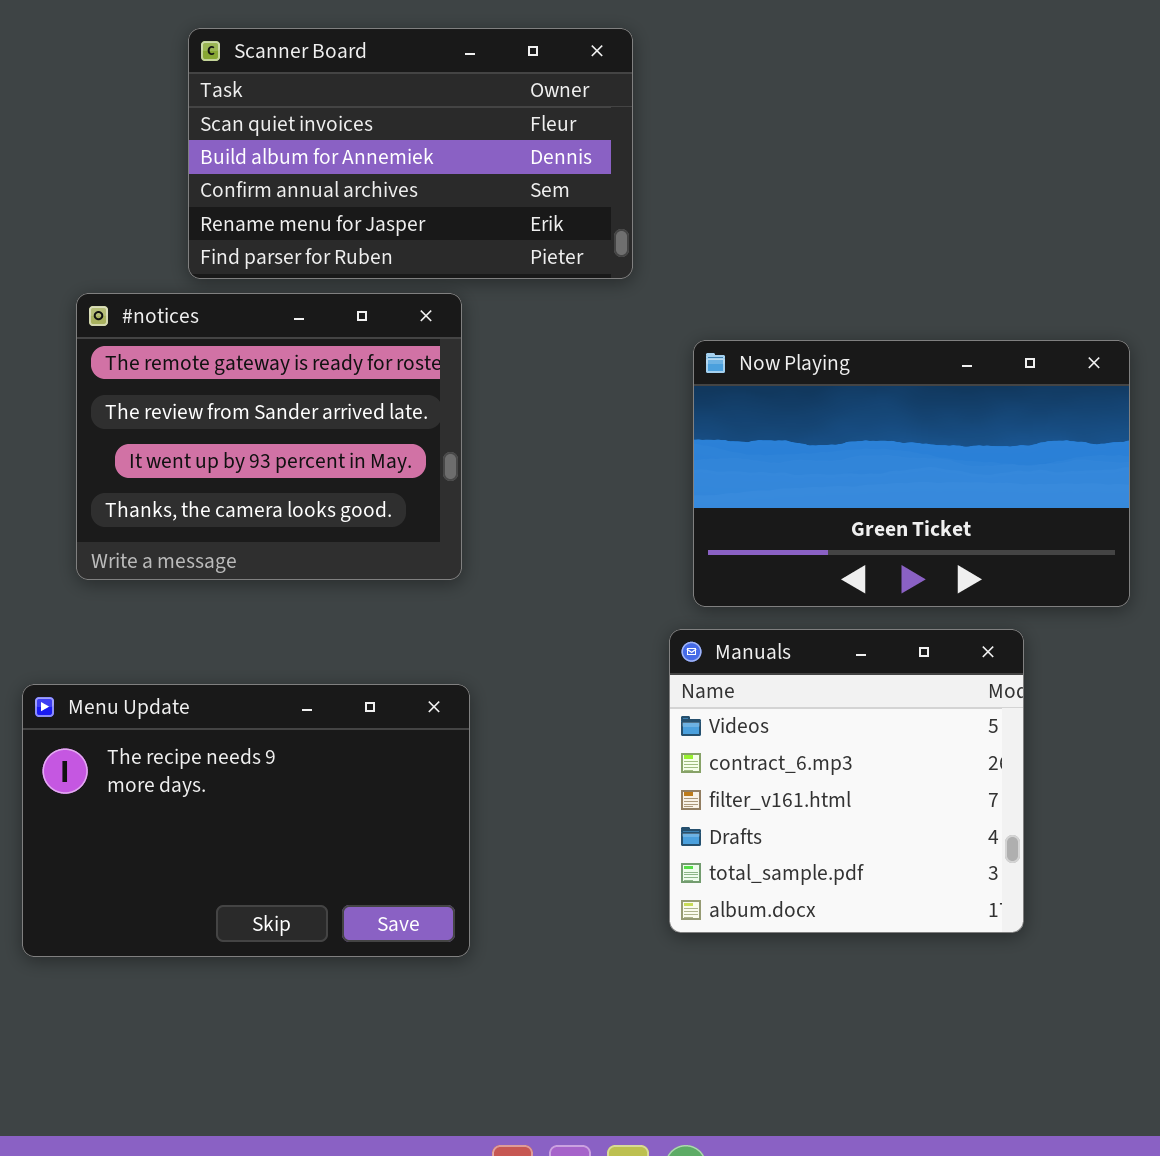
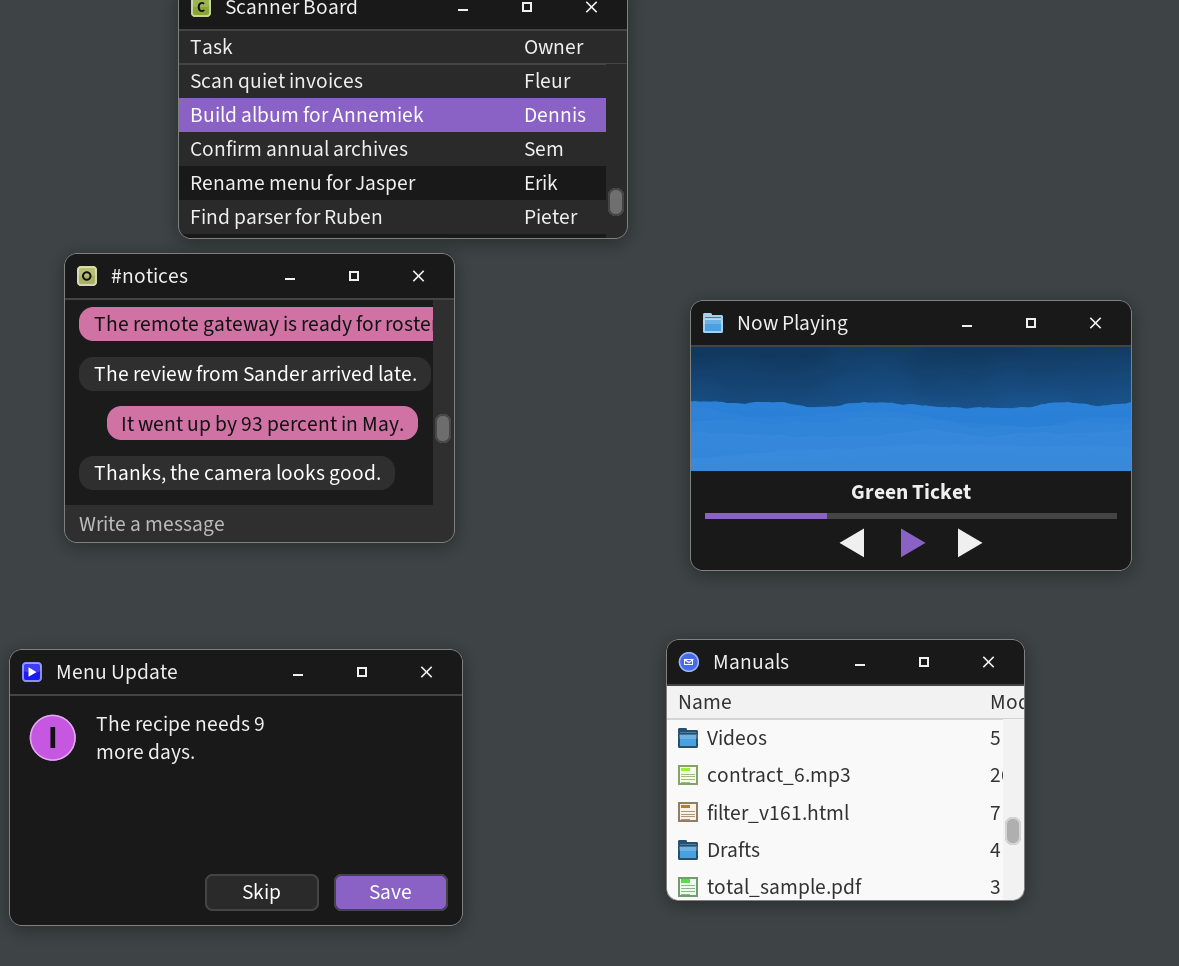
Manuals: [669,629,1024,933] -> [666,639,1025,901], resized

